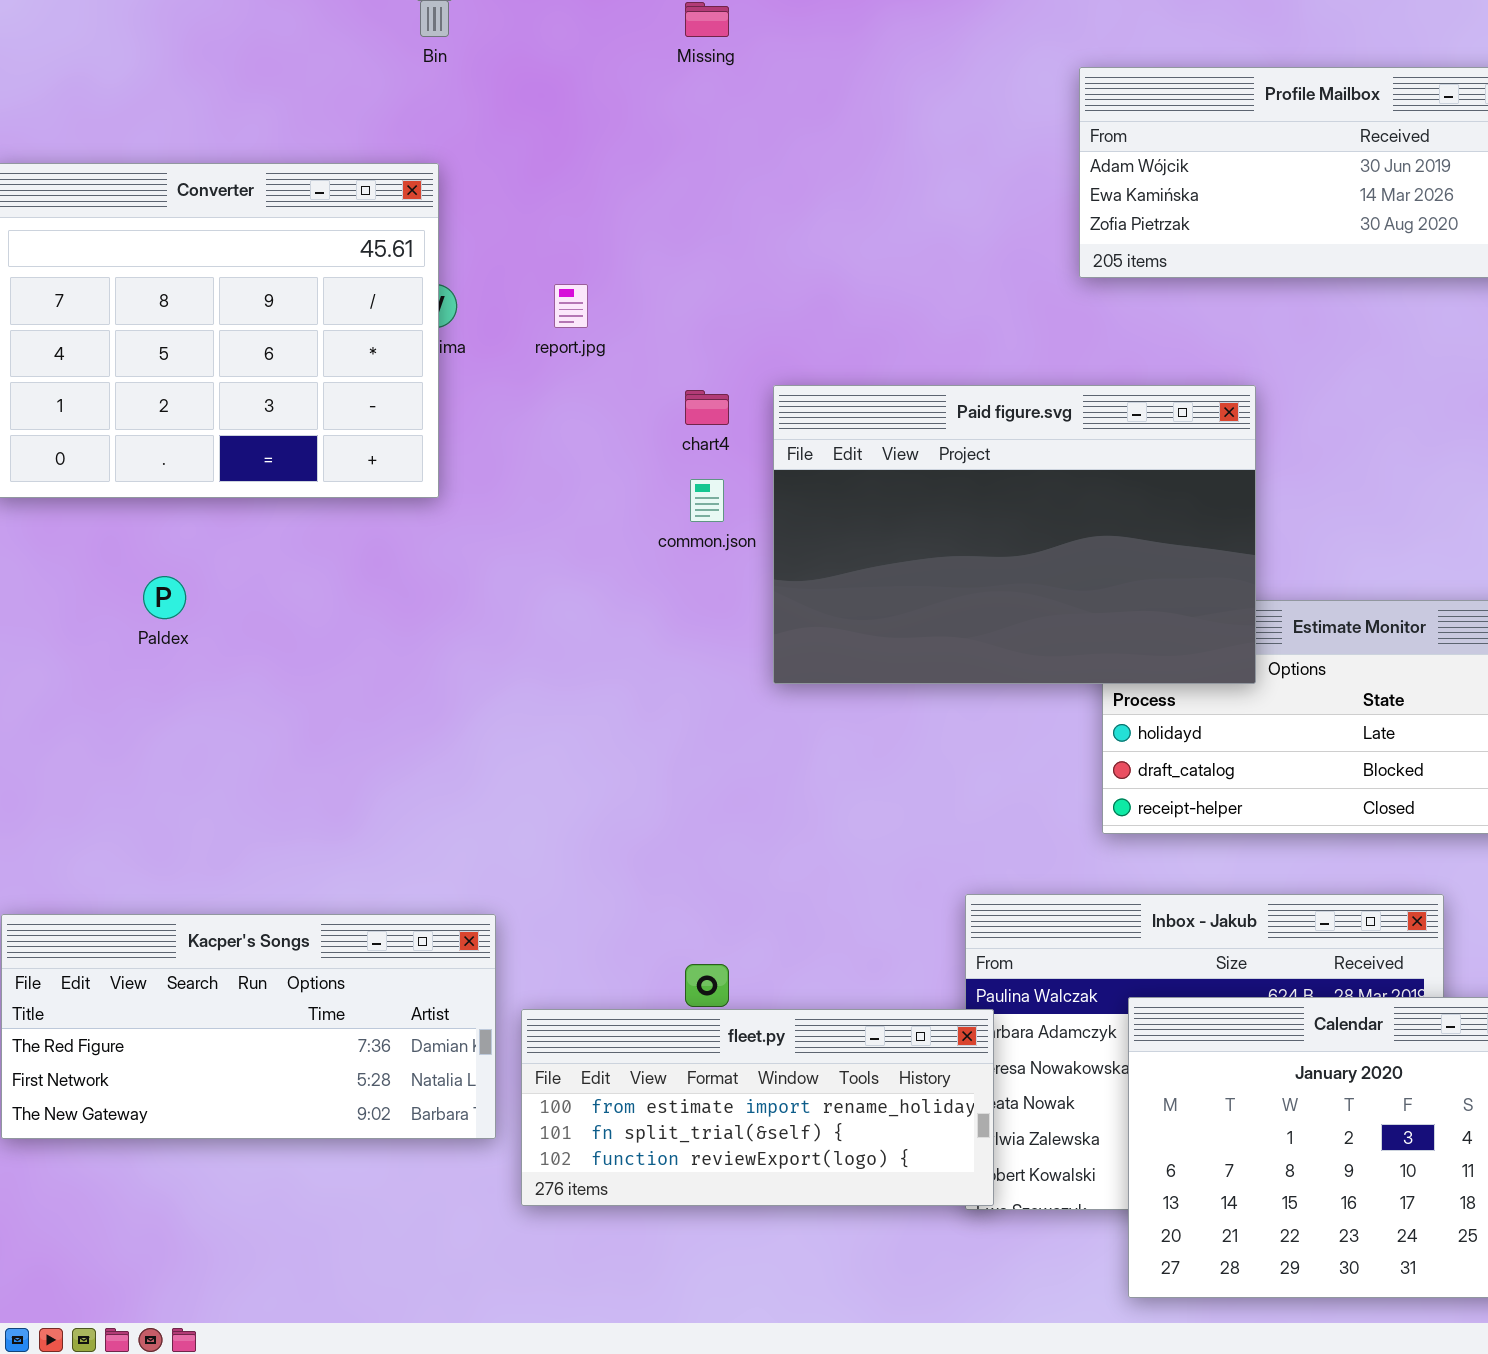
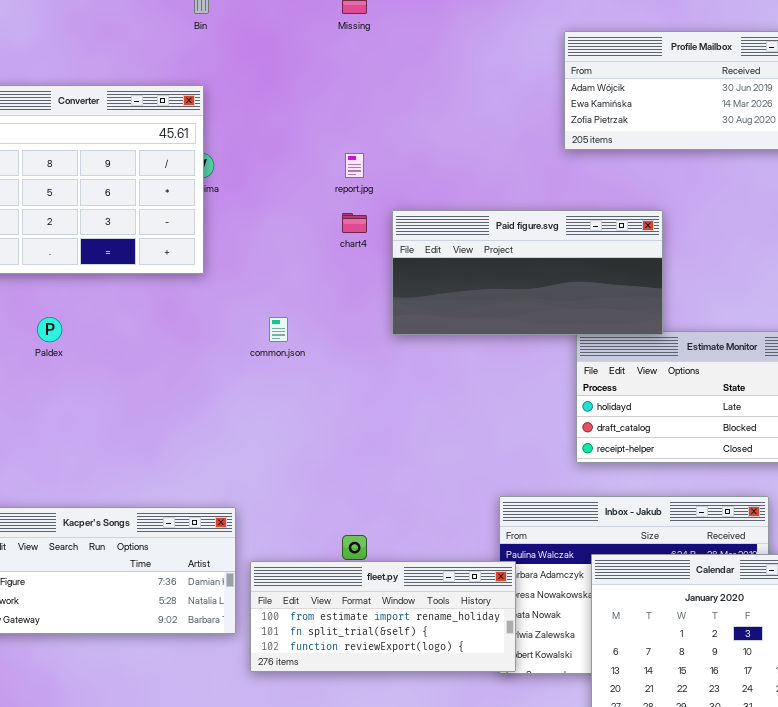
report.jpg: [554,284,588,328] -> [345,153,364,178], moved
Paid figure.svg: [773,385,1256,684] -> [392,210,663,335], resized
common.json: [690,479,724,522] -> [269,317,288,342], moved

